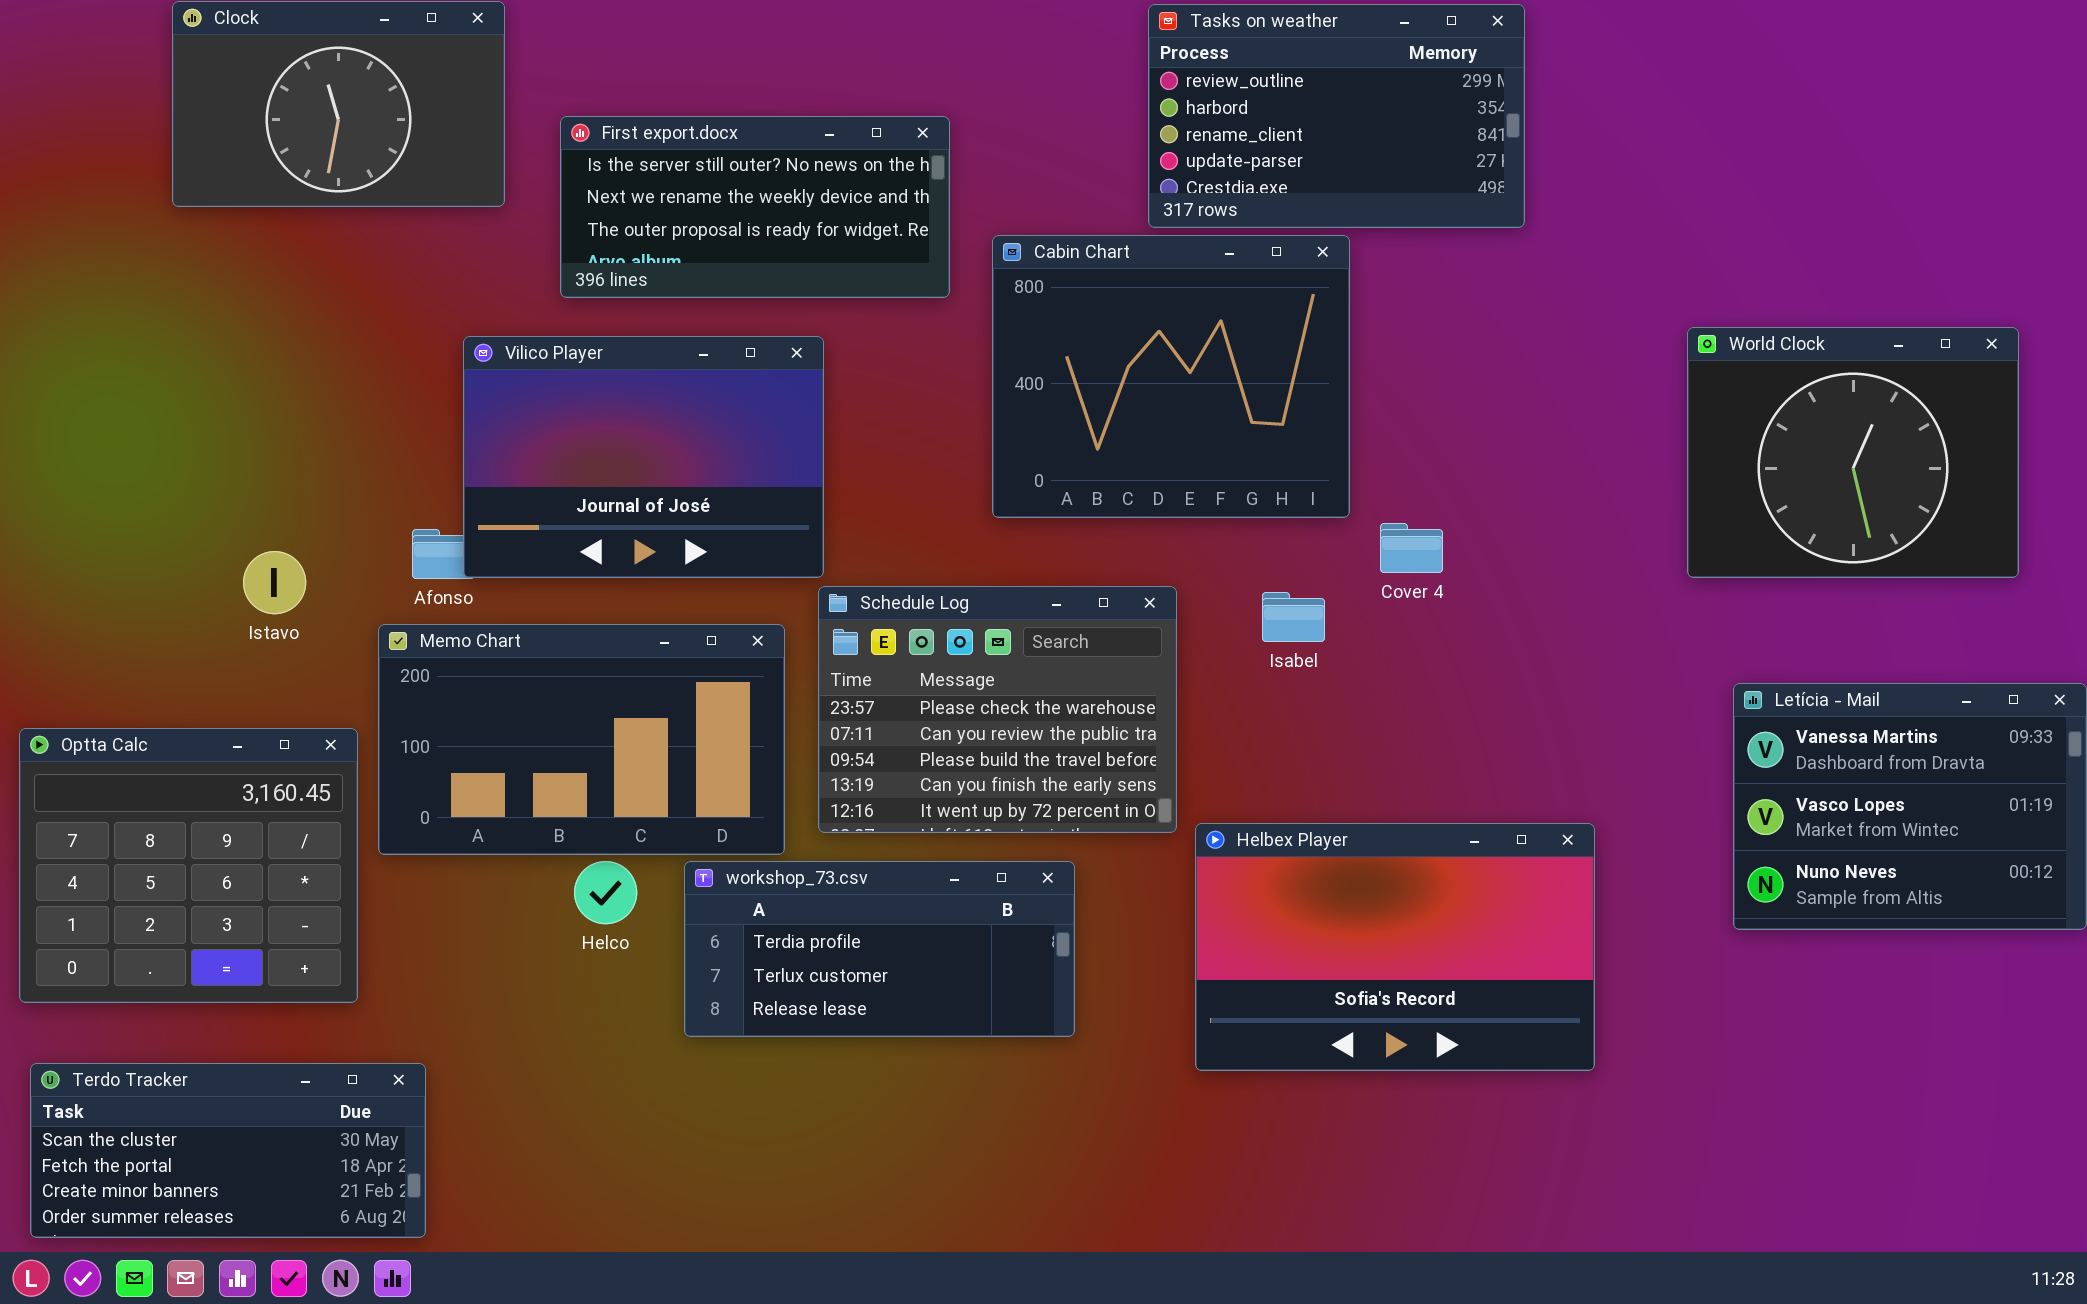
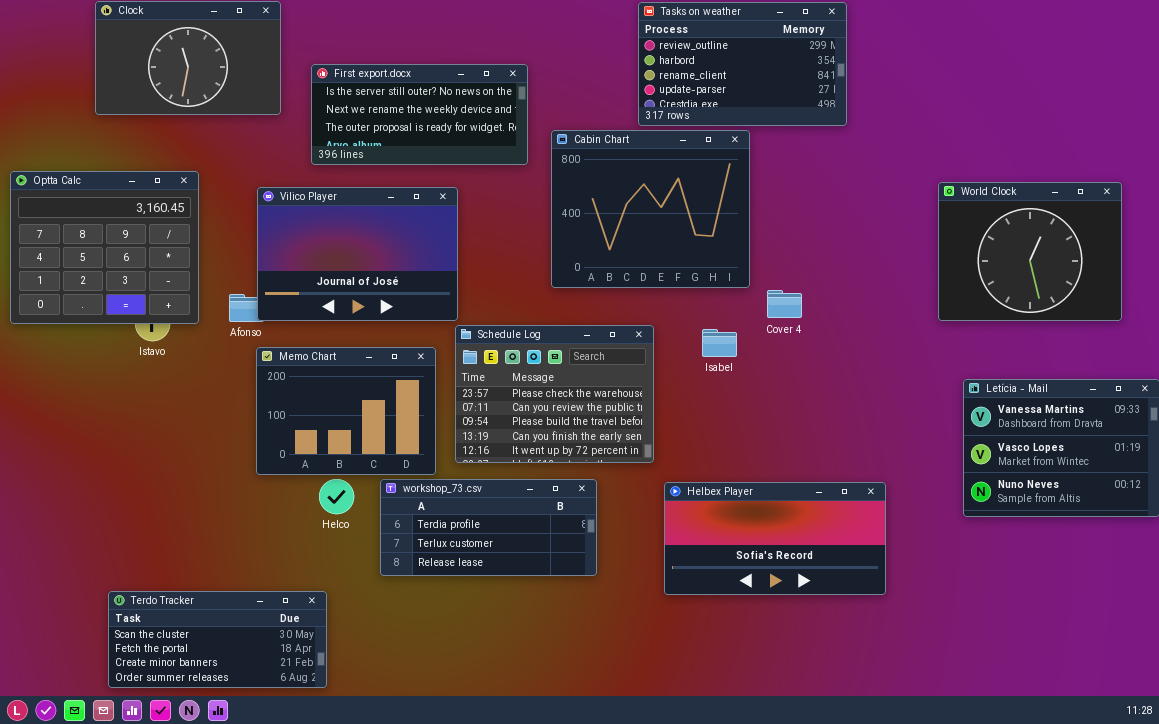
Memo Chart: [378,624,785,855] -> [256,347,436,475], resized
Optta Calc: [19,728,358,1003] -> [10,171,199,324], moved
Helbex Player: [1195,823,1595,1071] -> [664,482,886,595], resized
Terdo Tracker: [30,1063,426,1238] -> [108,591,327,688], moved

